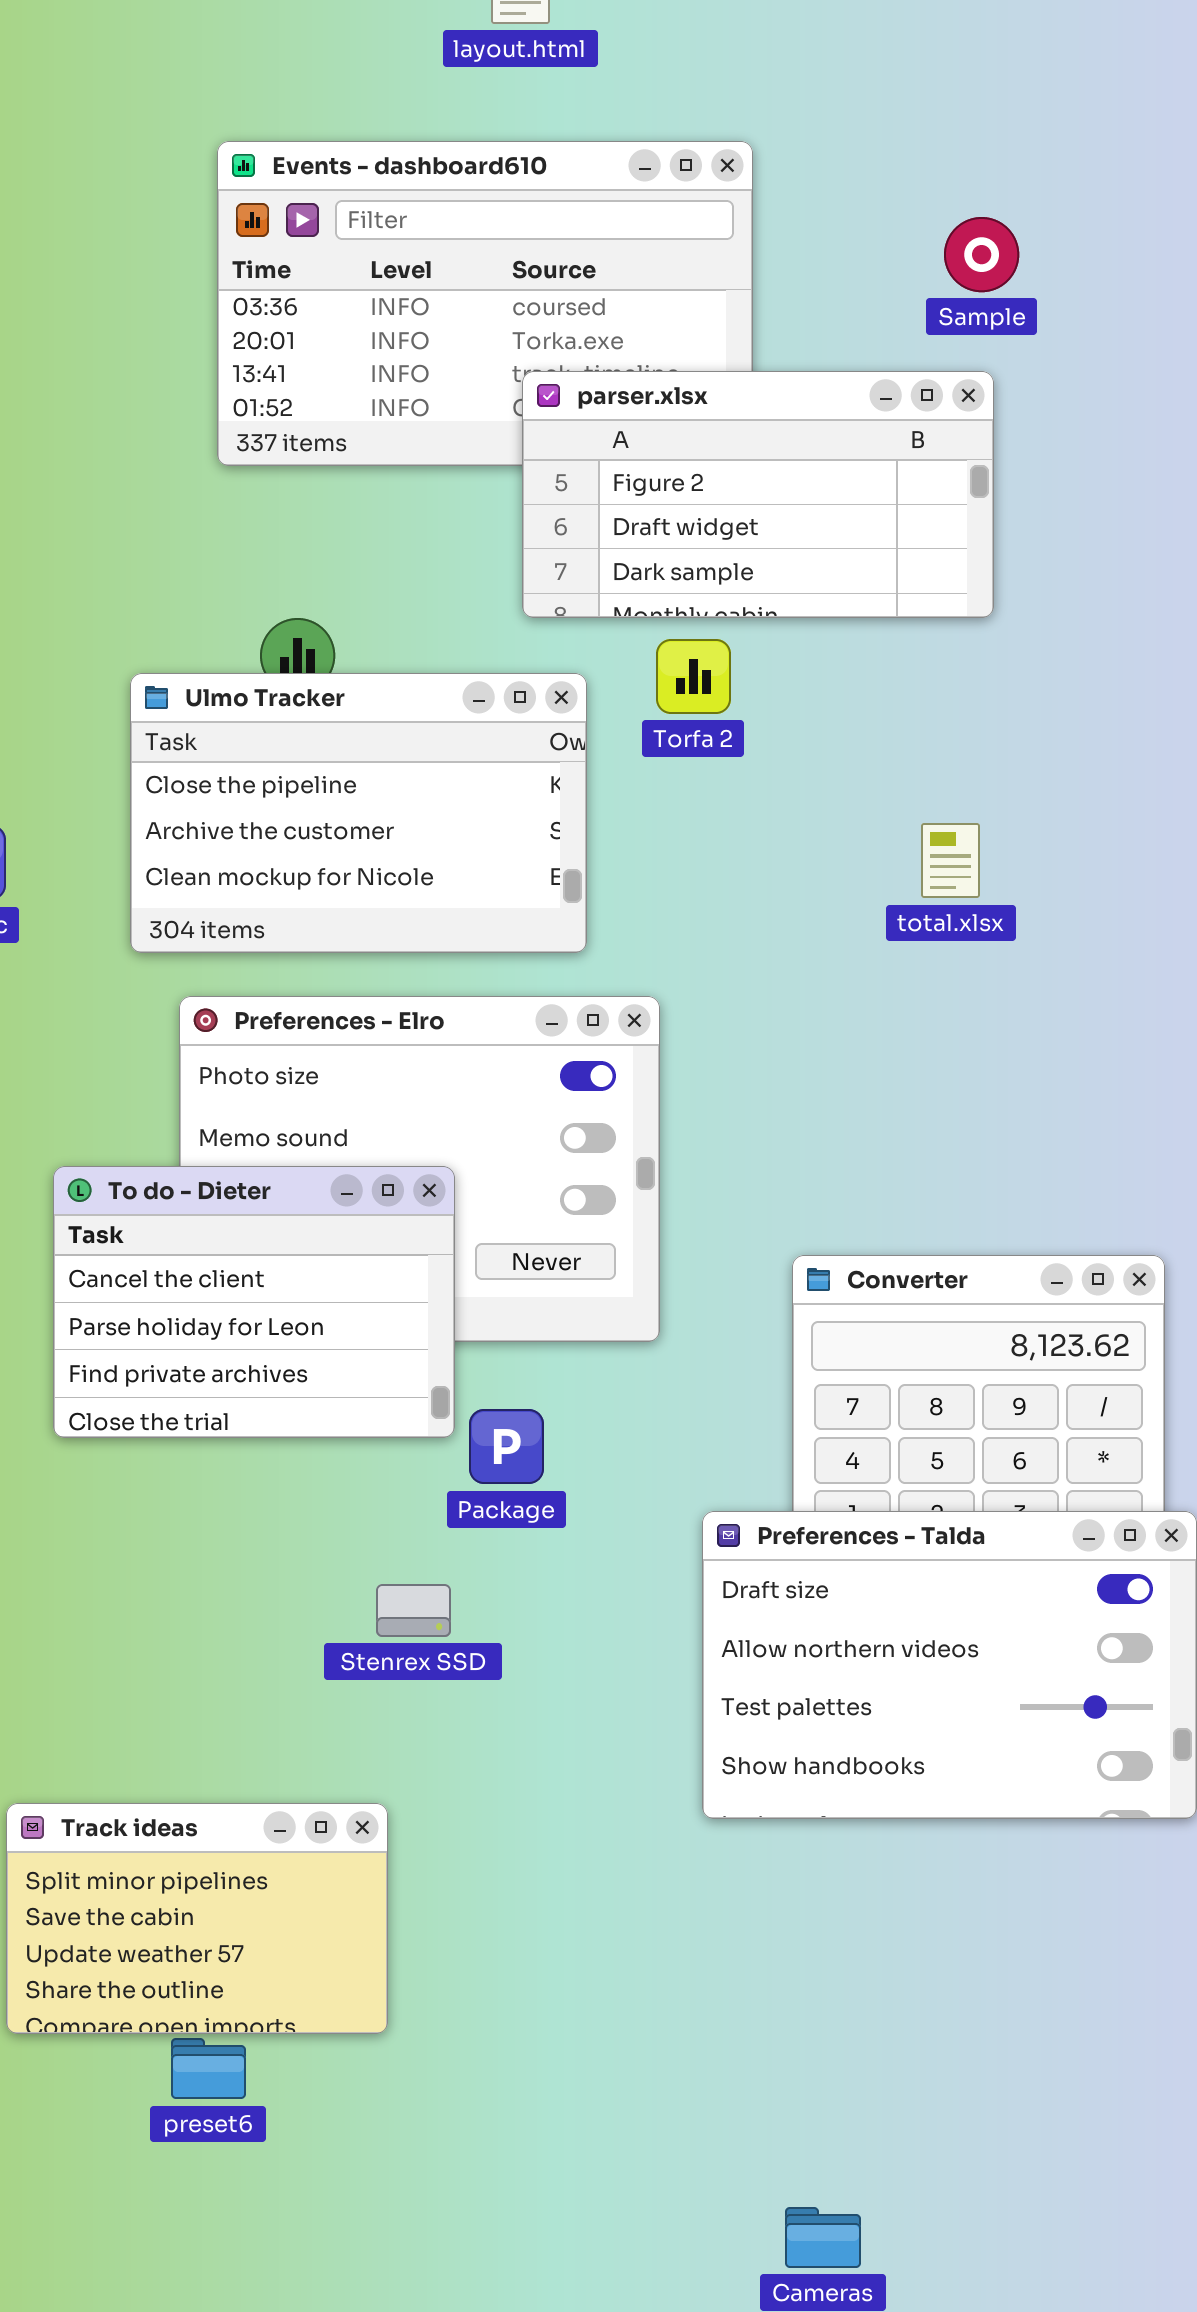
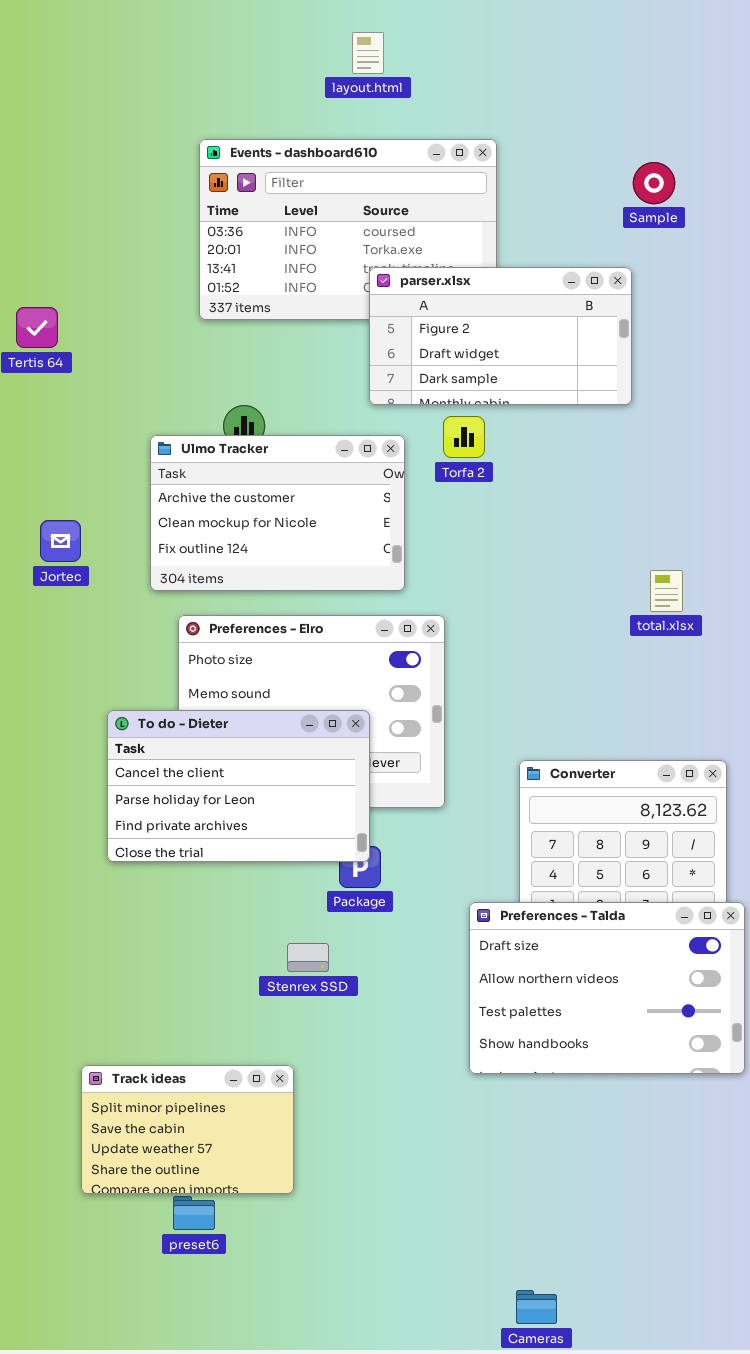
Sample: [944,217,1019,292] -> [633,162,675,204], moved
Ulmo Tracker: [130,673,587,953] -> [150,435,405,591], scrolled down 1 row
total.xlsx: [921,823,980,898] -> [650,570,683,612], moved
To do - Dieter: [53,1166,455,1438] -> [107,710,370,862], resized

